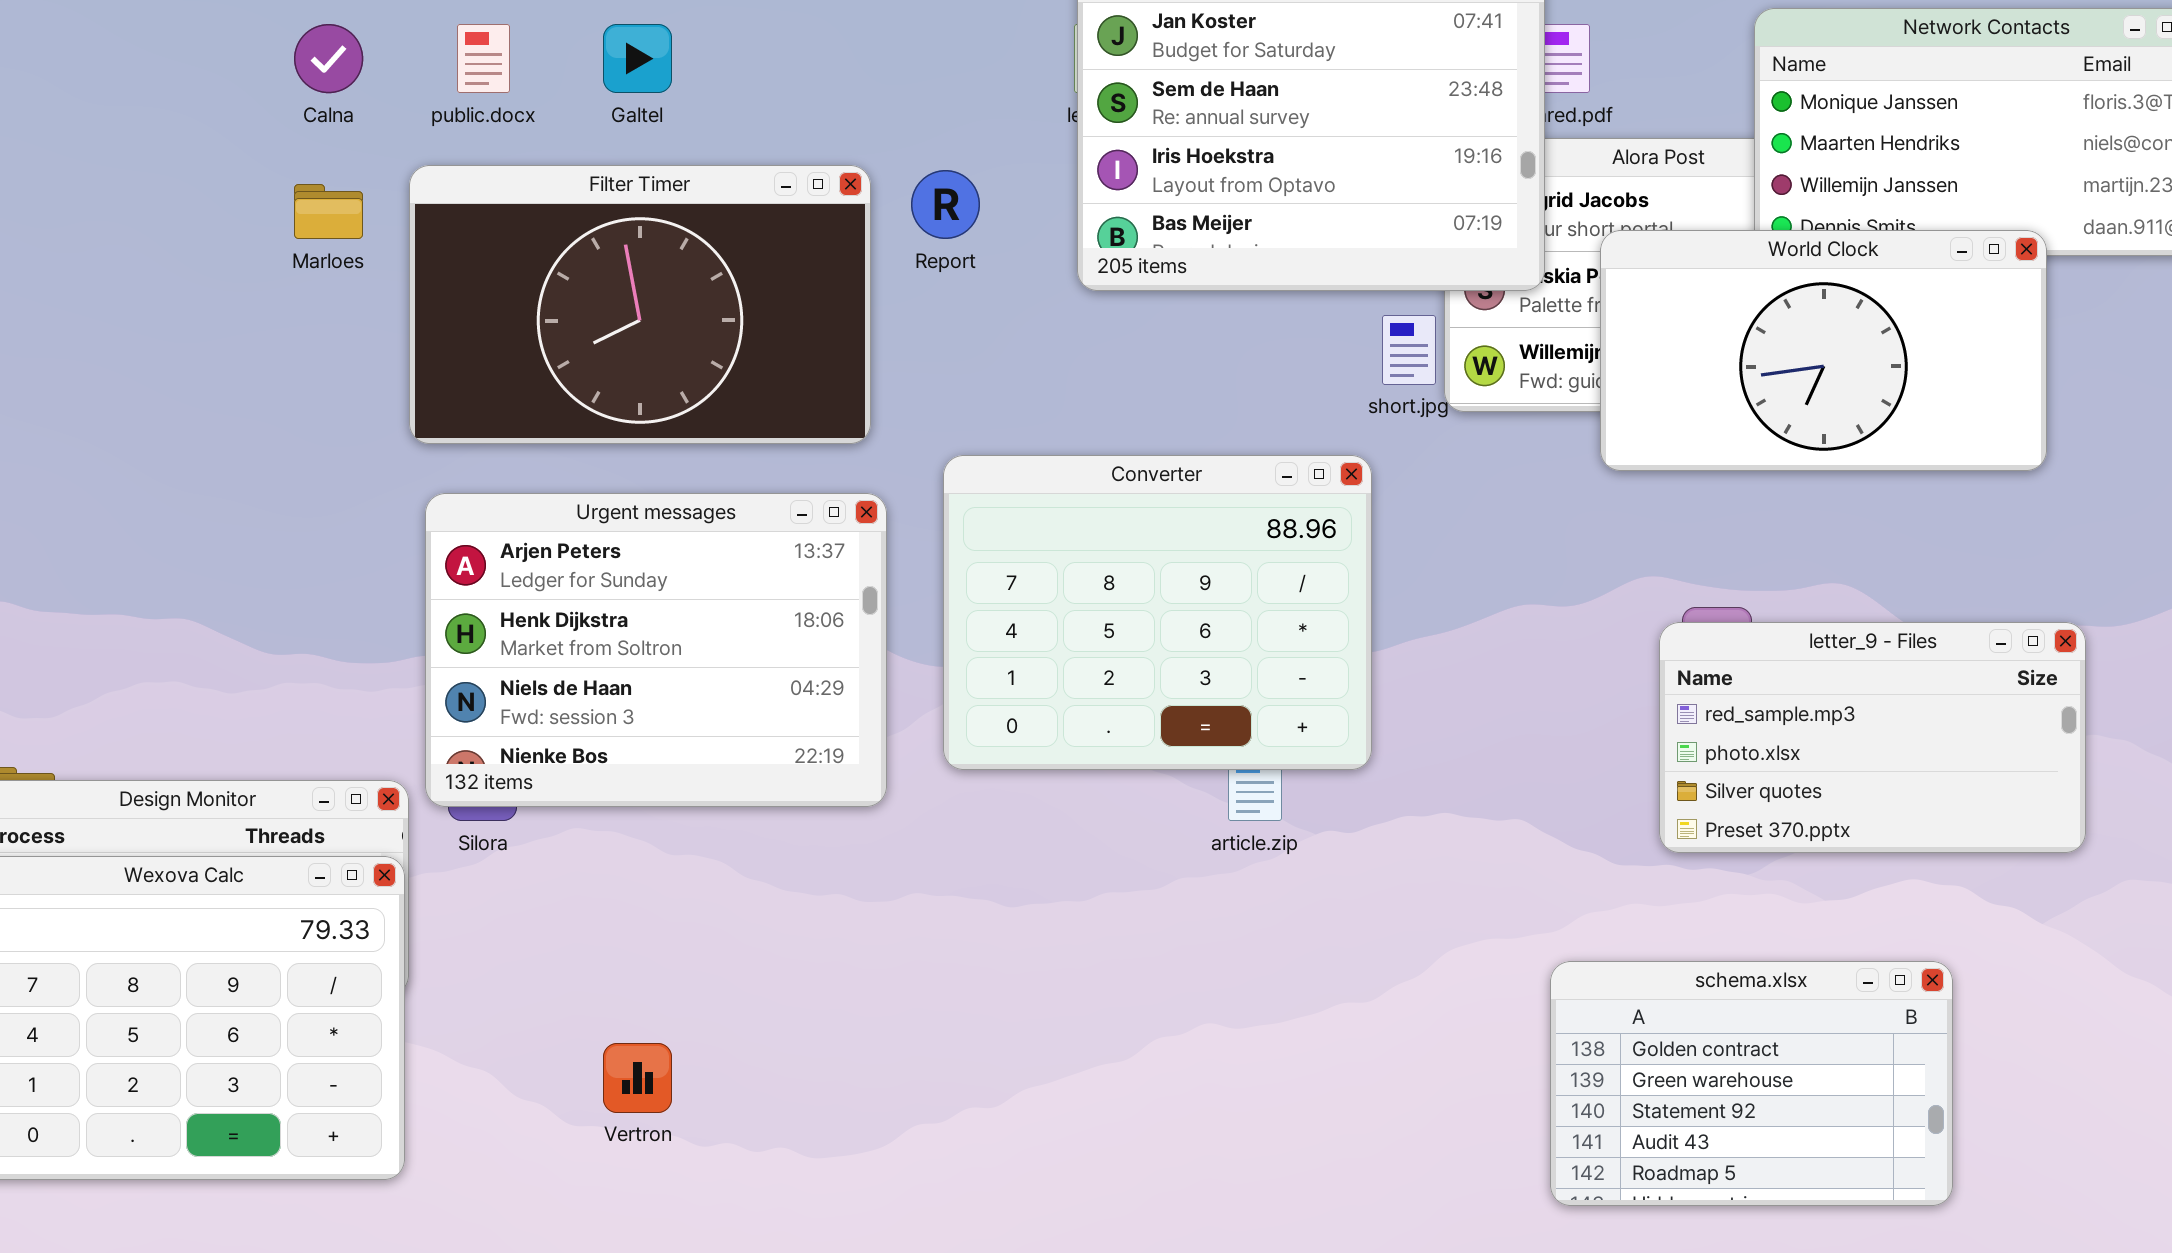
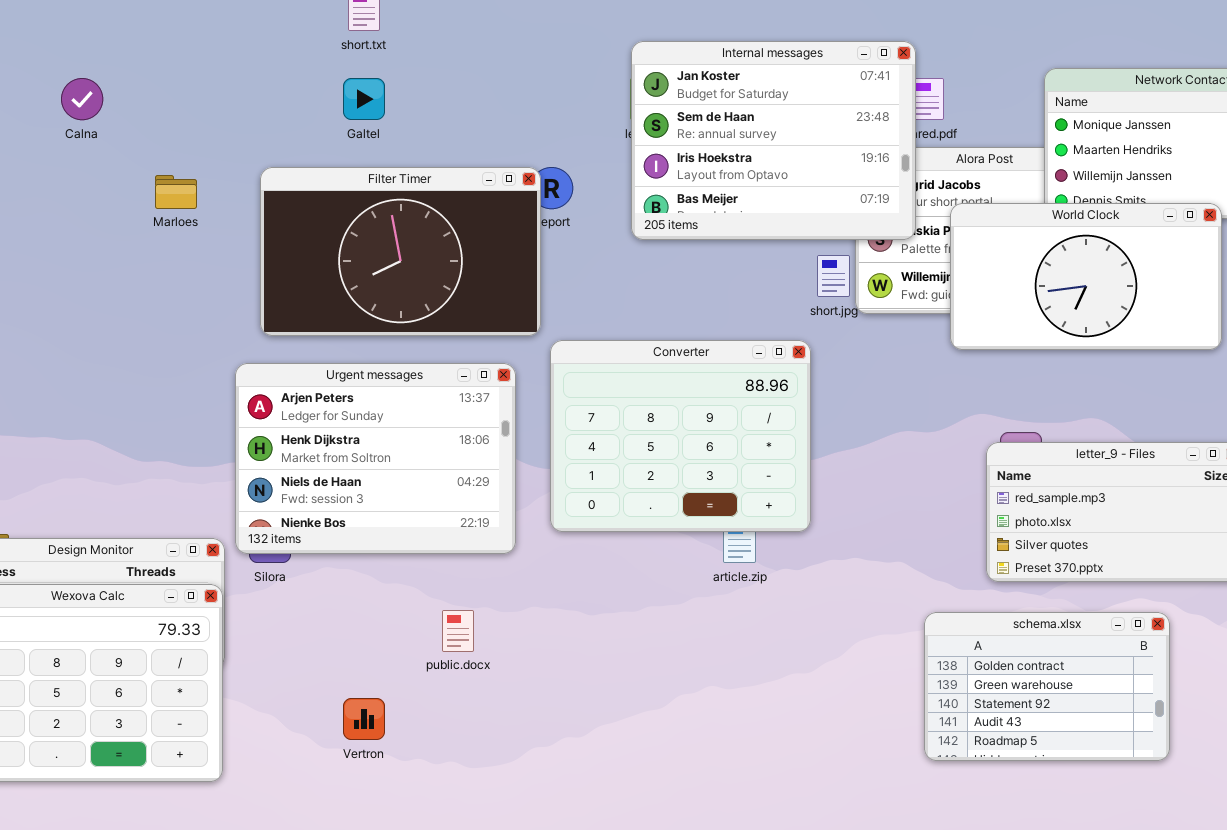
Calna: [294,24,363,93] -> [61,78,103,120], moved
public.docx: [457,24,510,93] -> [442,610,474,652], moved
Filter Timer: [409,165,871,444] -> [260,167,541,336], moved
schema.xlsx: [1550,961,1953,1206] -> [924,612,1170,761], moved

